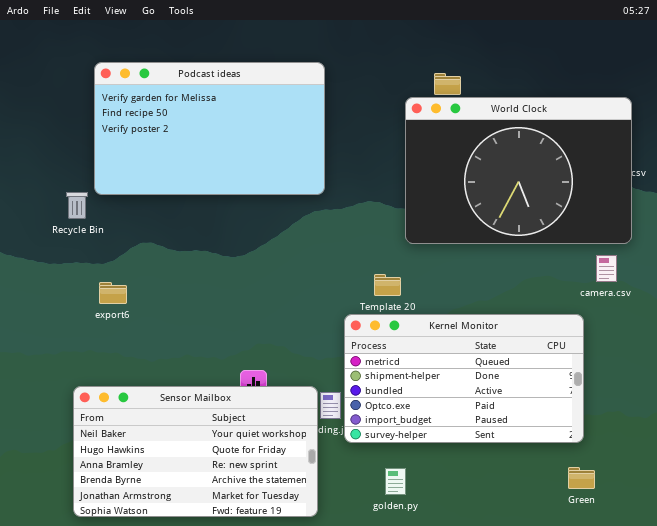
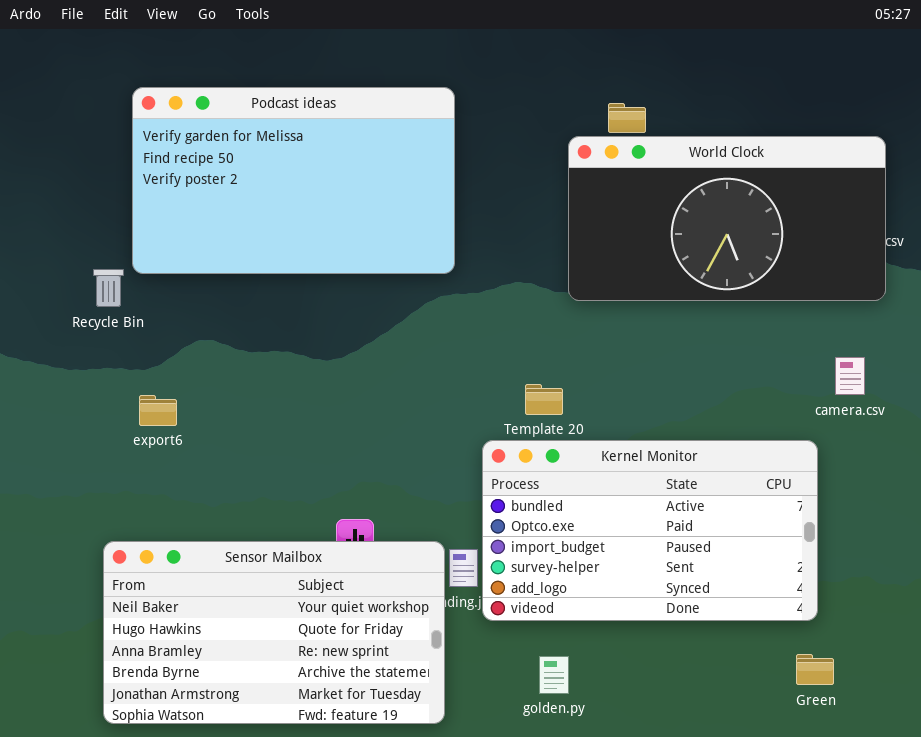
World Clock: [405,97,632,244] -> [568,136,886,301], resized
Kernel Monitor: [344,314,584,443] -> [482,440,818,621], scrolled down 2 rows

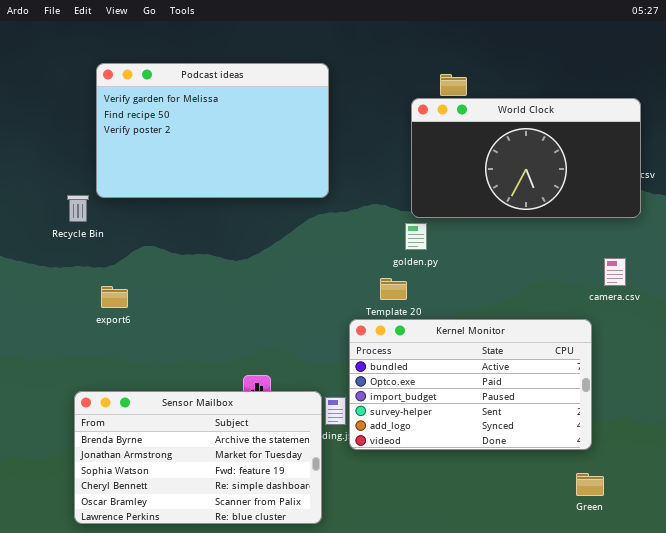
Sensor Mailbox: [103,541,445,724] -> [74,391,322,524], scrolled down 3 rows
golden.py: [539,656,569,694] -> [405,223,427,250], moved

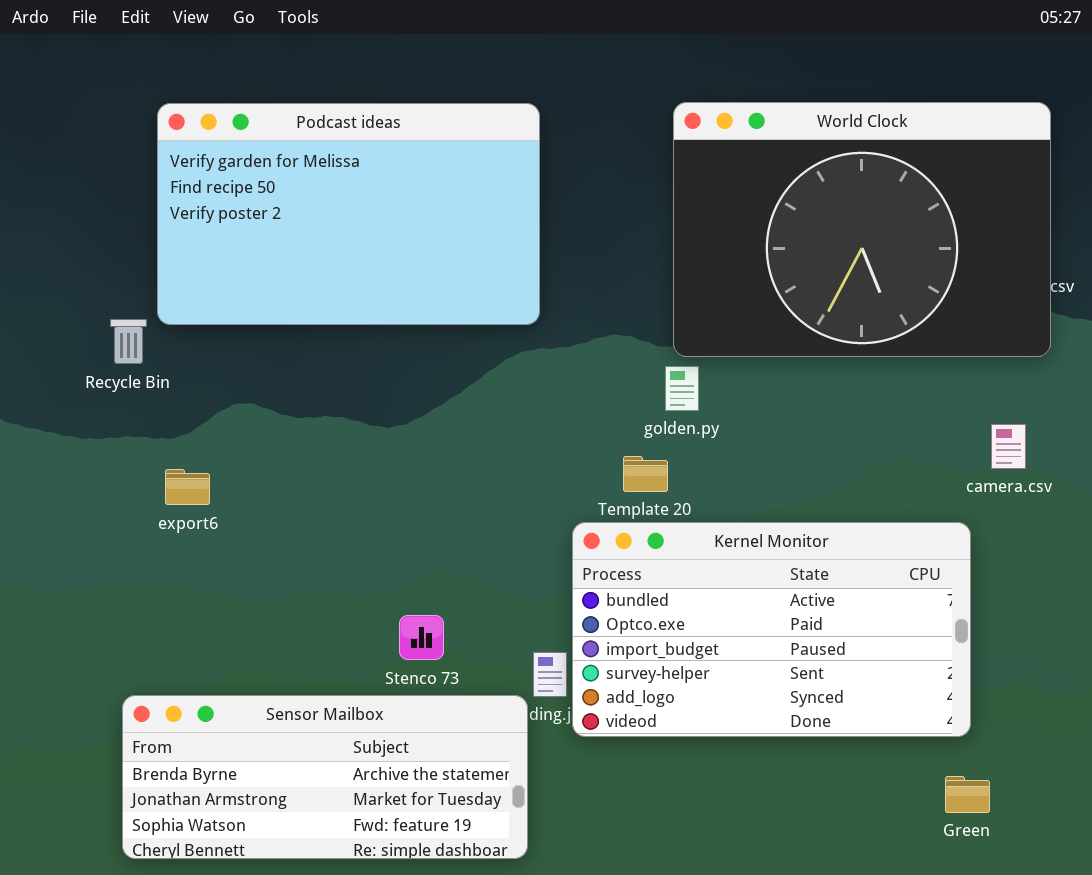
World Clock: [411,98,641,218] -> [673,102,1051,357], resized
Sensor Mailbox: [74,391,322,524] -> [122,695,528,859], resized

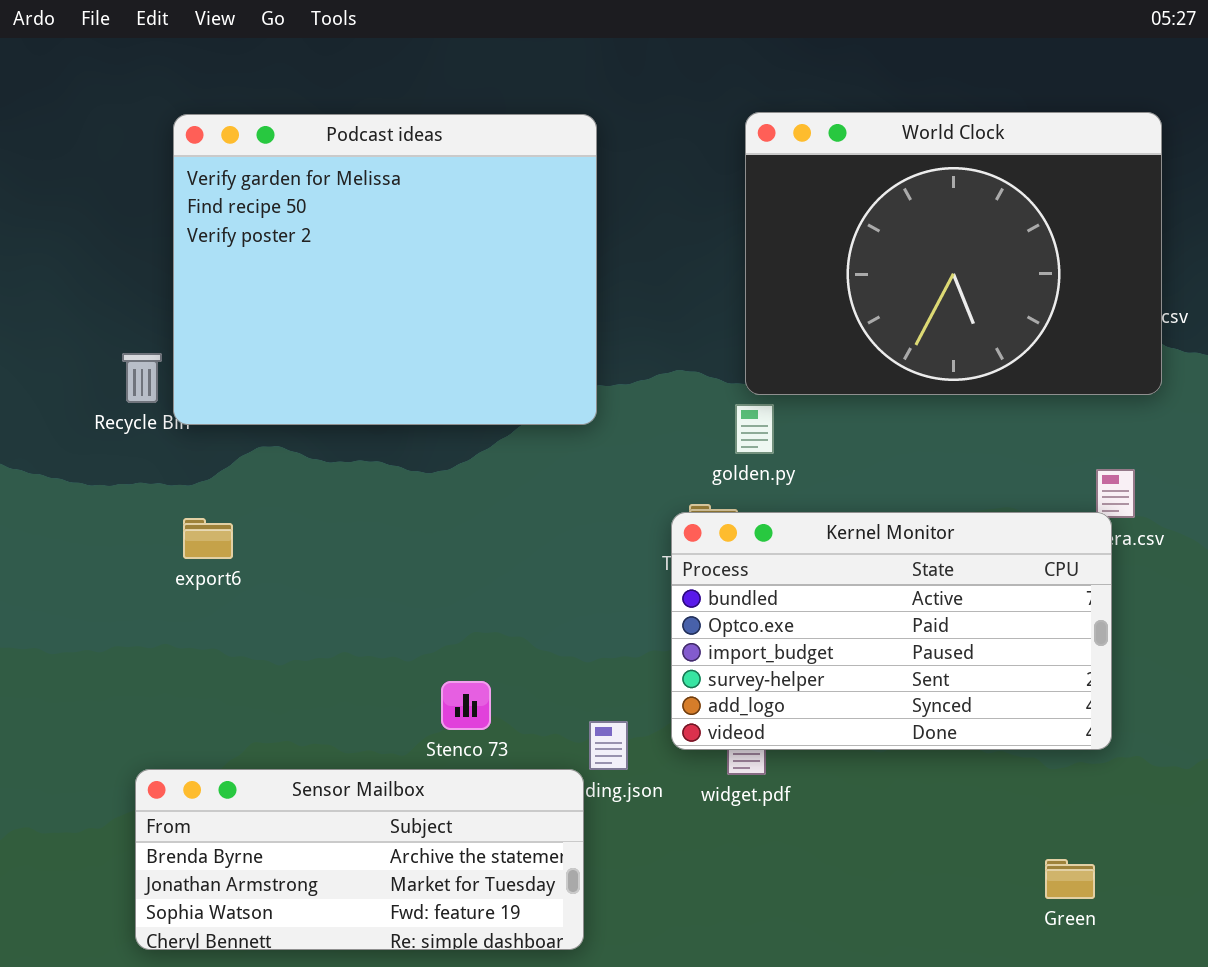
Podcast ideas: [157,103,540,325] -> [173,114,597,425], resized
Kernel Monitor: [572,522,971,737] -> [671,512,1112,750], moved

